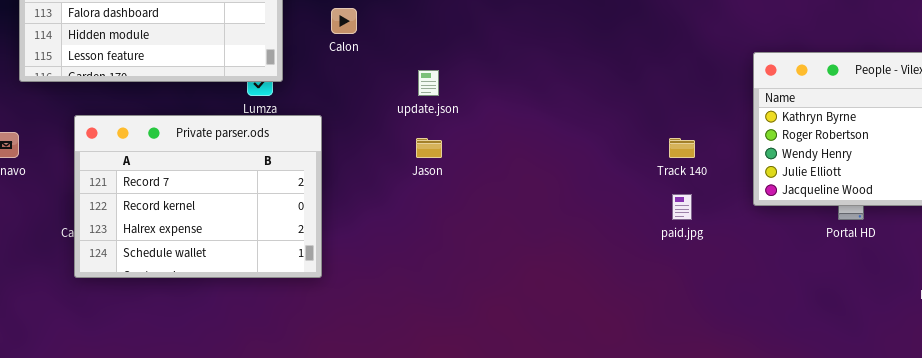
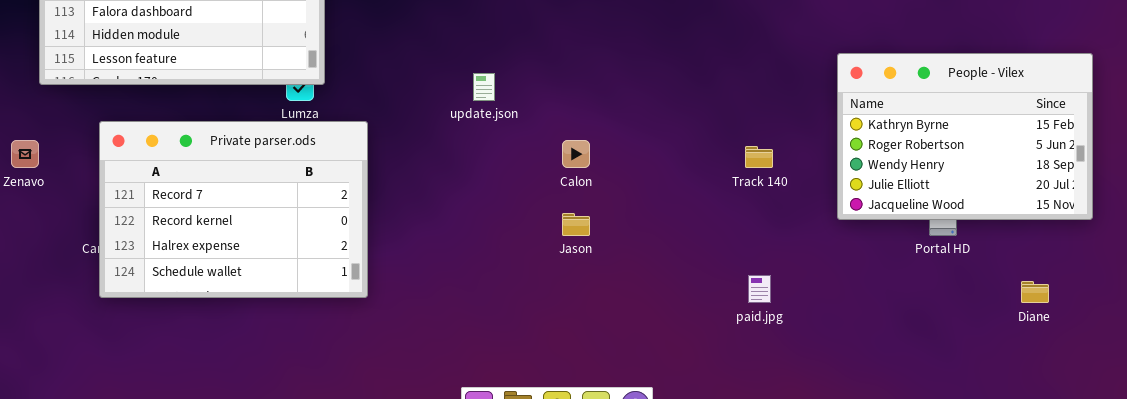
Calon: [331,8,357,34] -> [562,140,590,168], moved
Jason: [416,138,442,158] -> [562,213,590,236], moved
paid.jpg: [672,194,692,220] -> [748,275,771,303], moved

